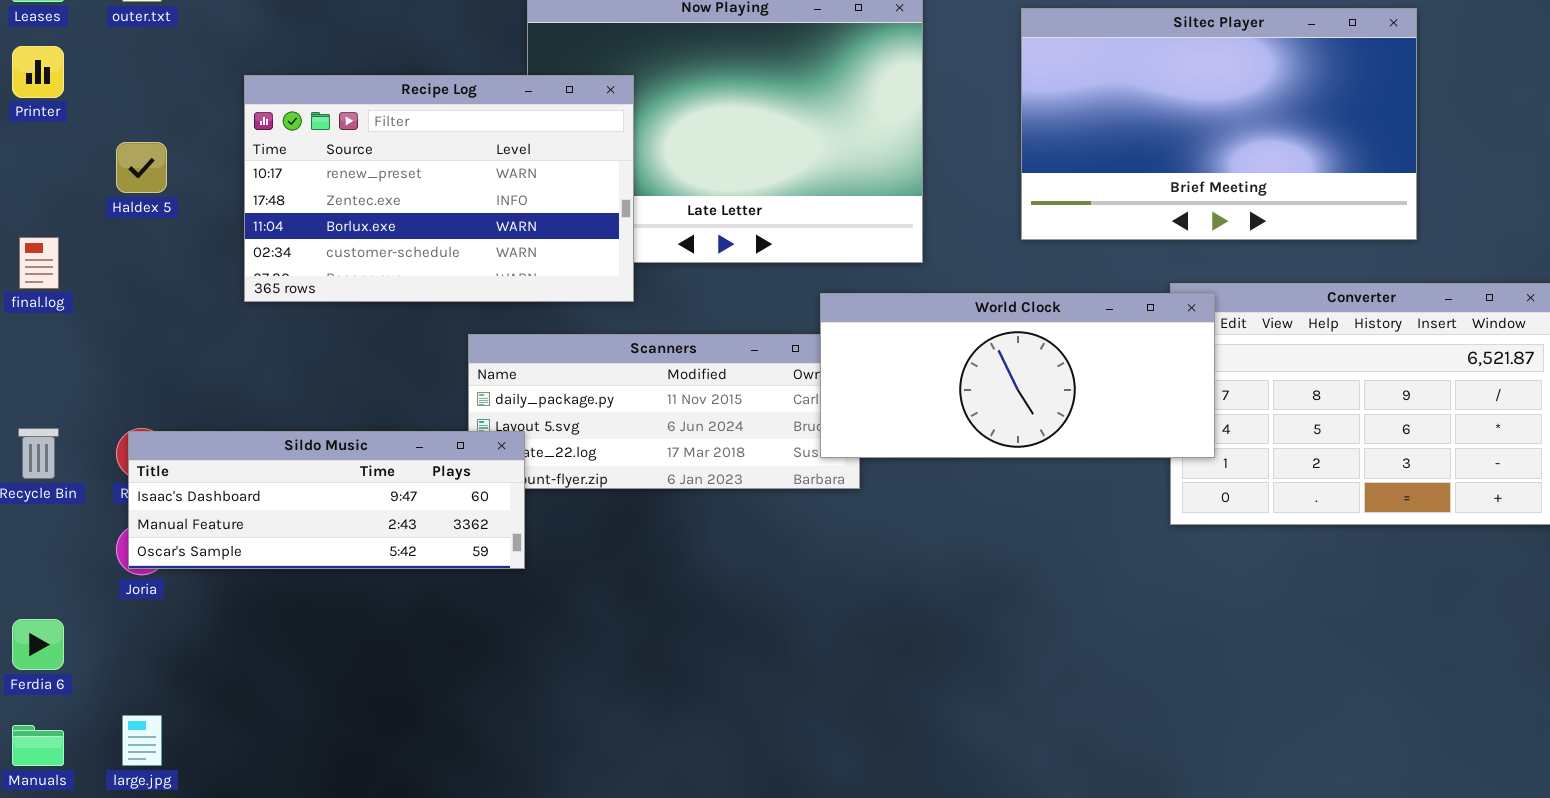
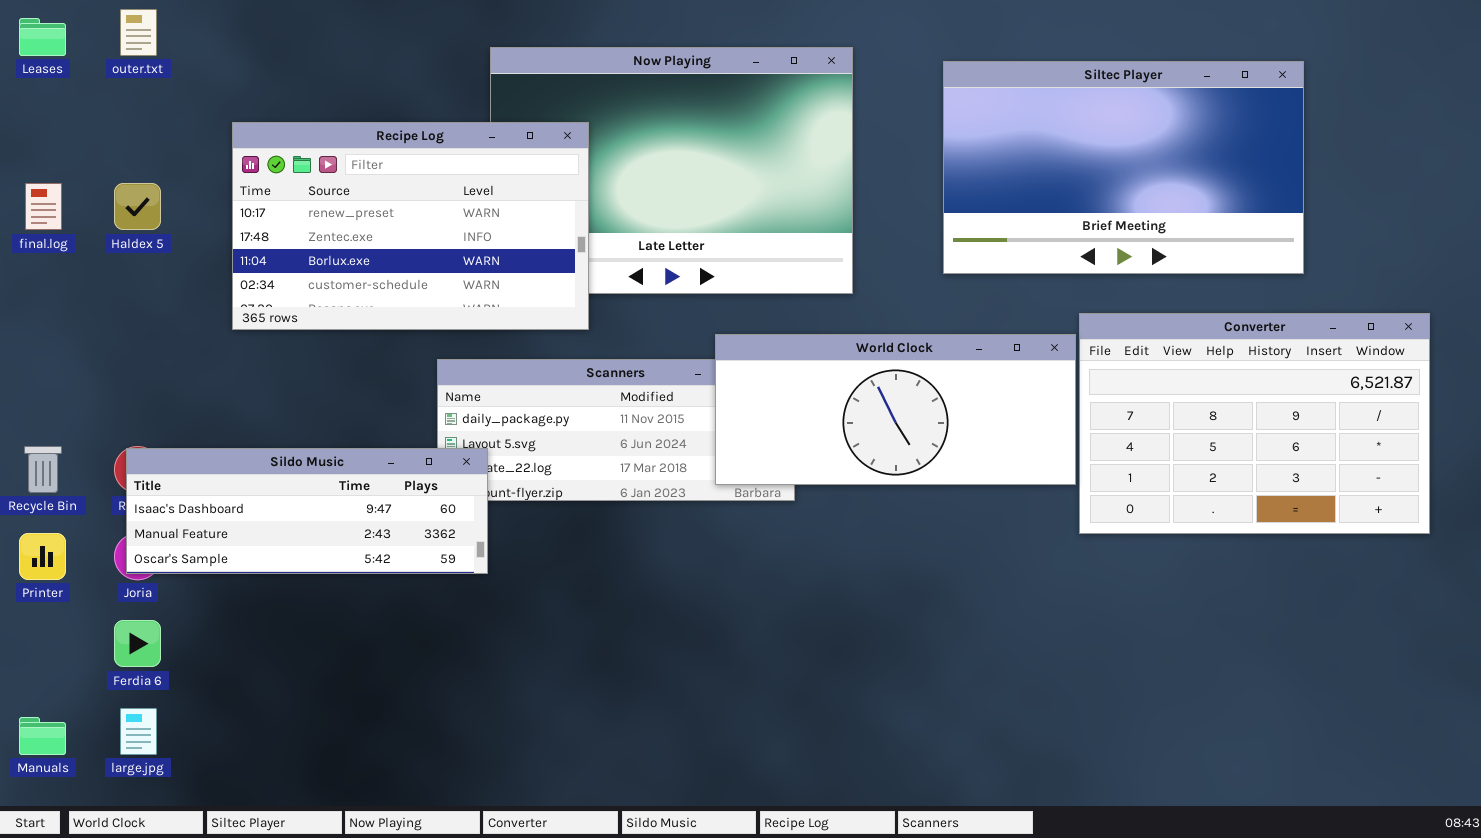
Printer: [12,46,64,98] -> [19,533,66,580], moved
final.log: [19,237,59,289] -> [25,183,62,230], moved
World Clock: [820,293,1215,458] -> [715,334,1076,485], moved
Ferdia 6: [12,619,64,670] -> [114,620,161,667], moved

